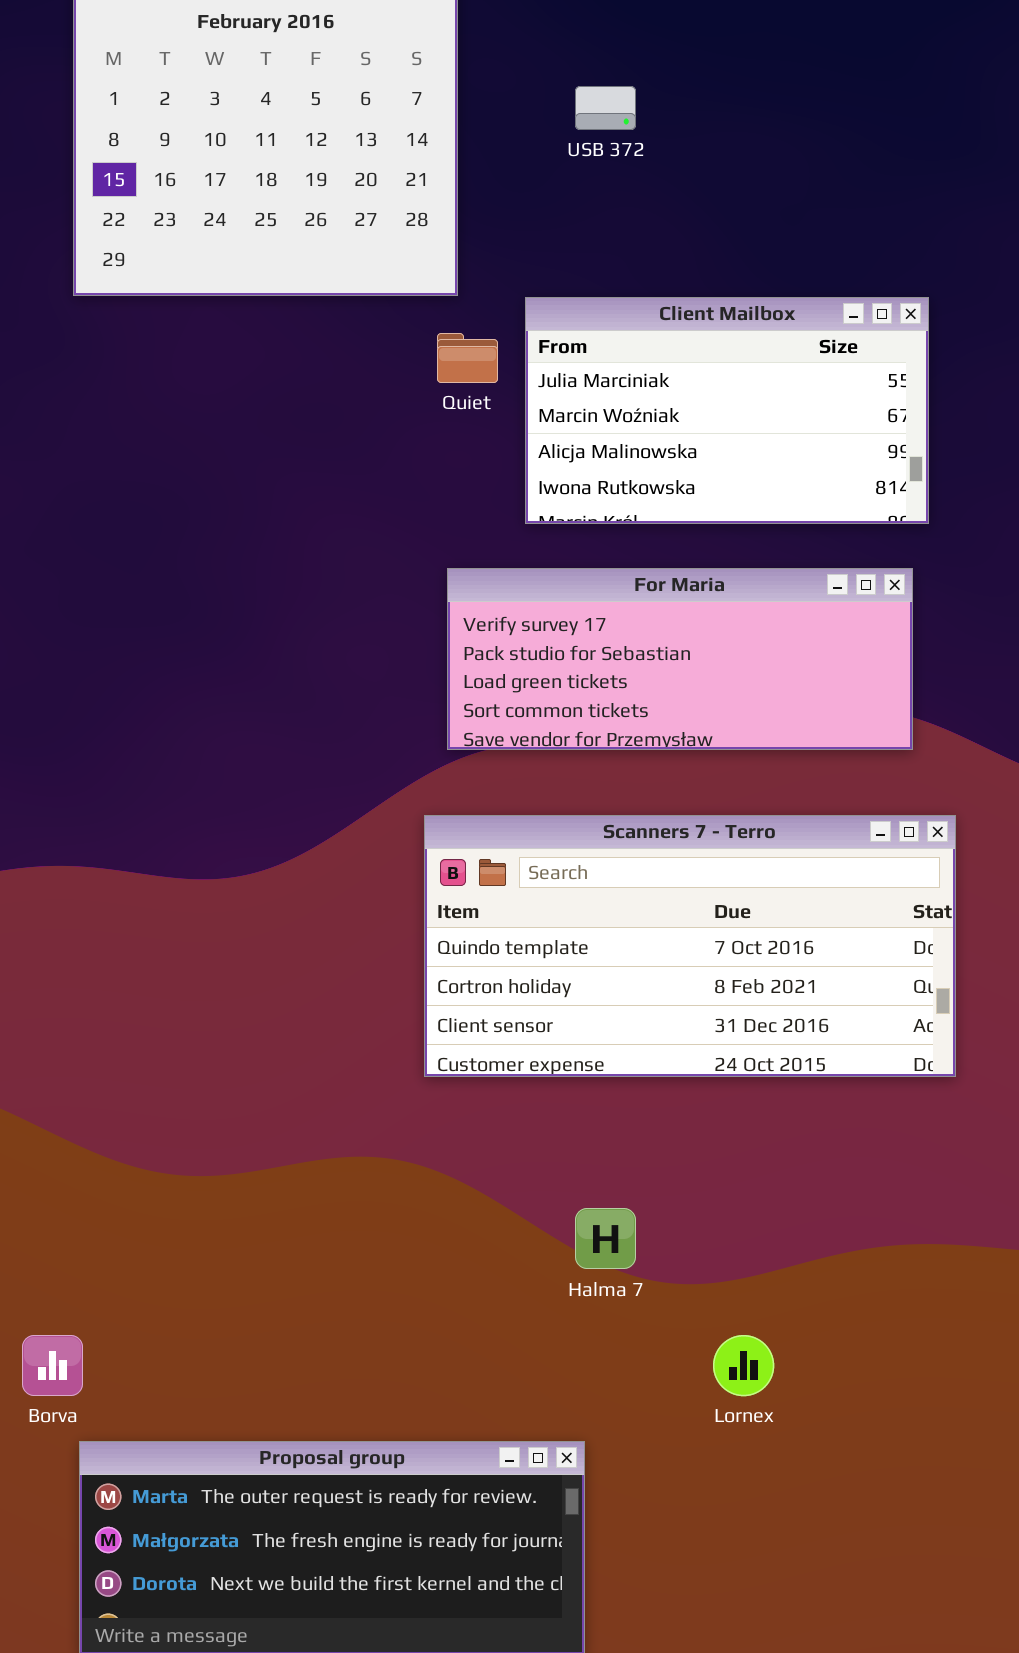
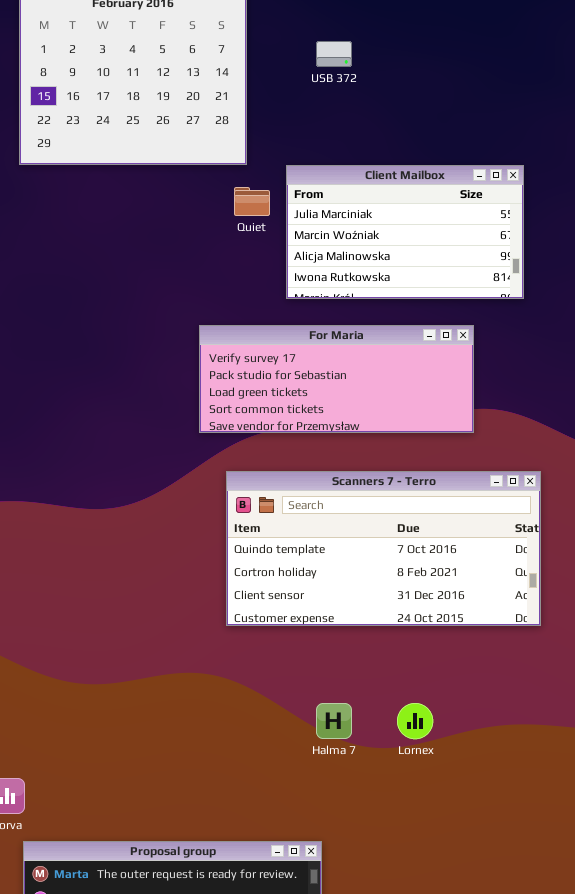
For Maria: [447,568,913,750] -> [199,325,474,433], moved
Lornex: [713,1335,774,1396] -> [397,703,433,739], moved

